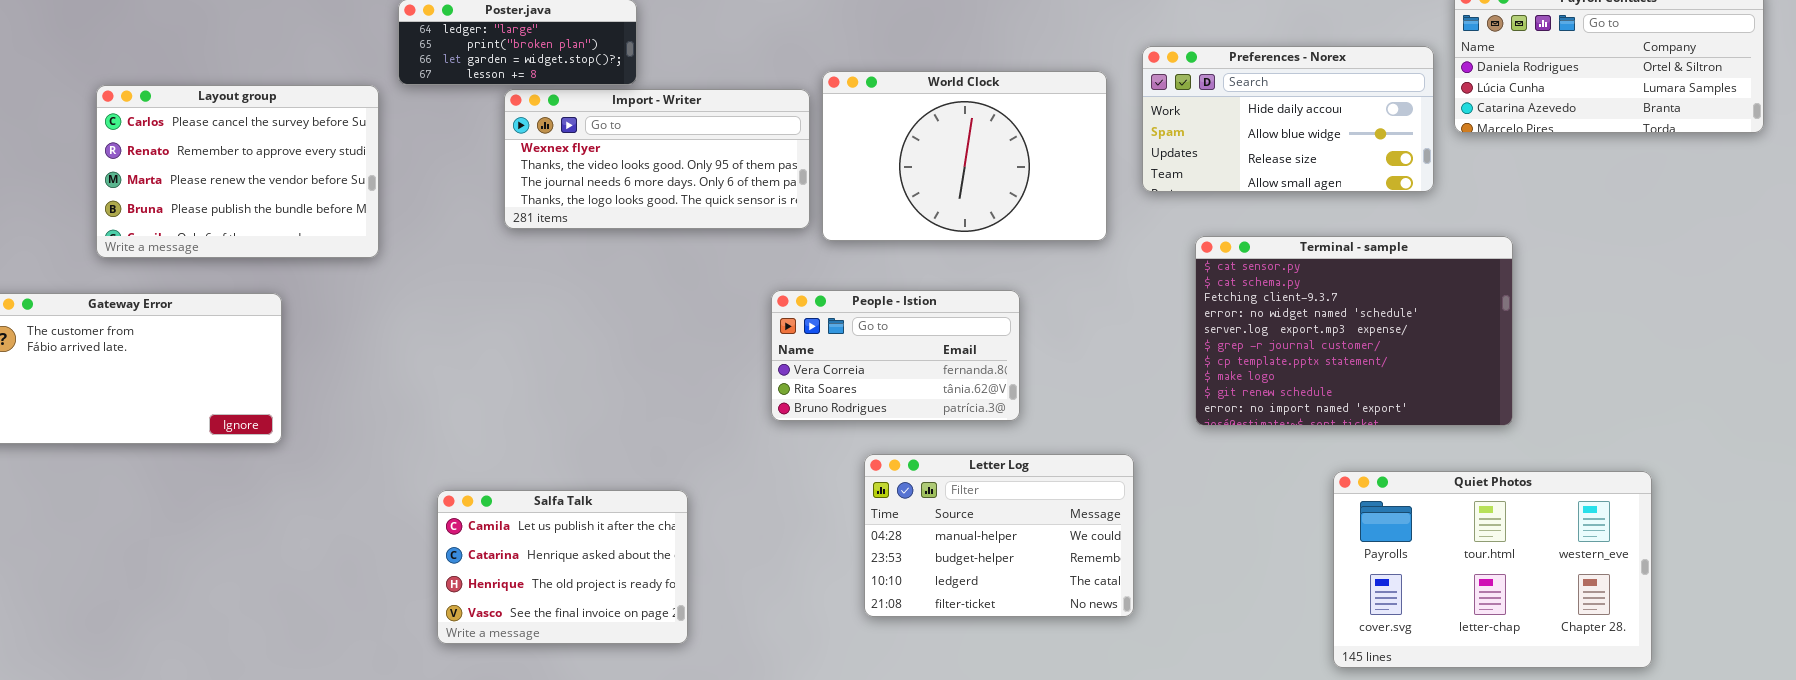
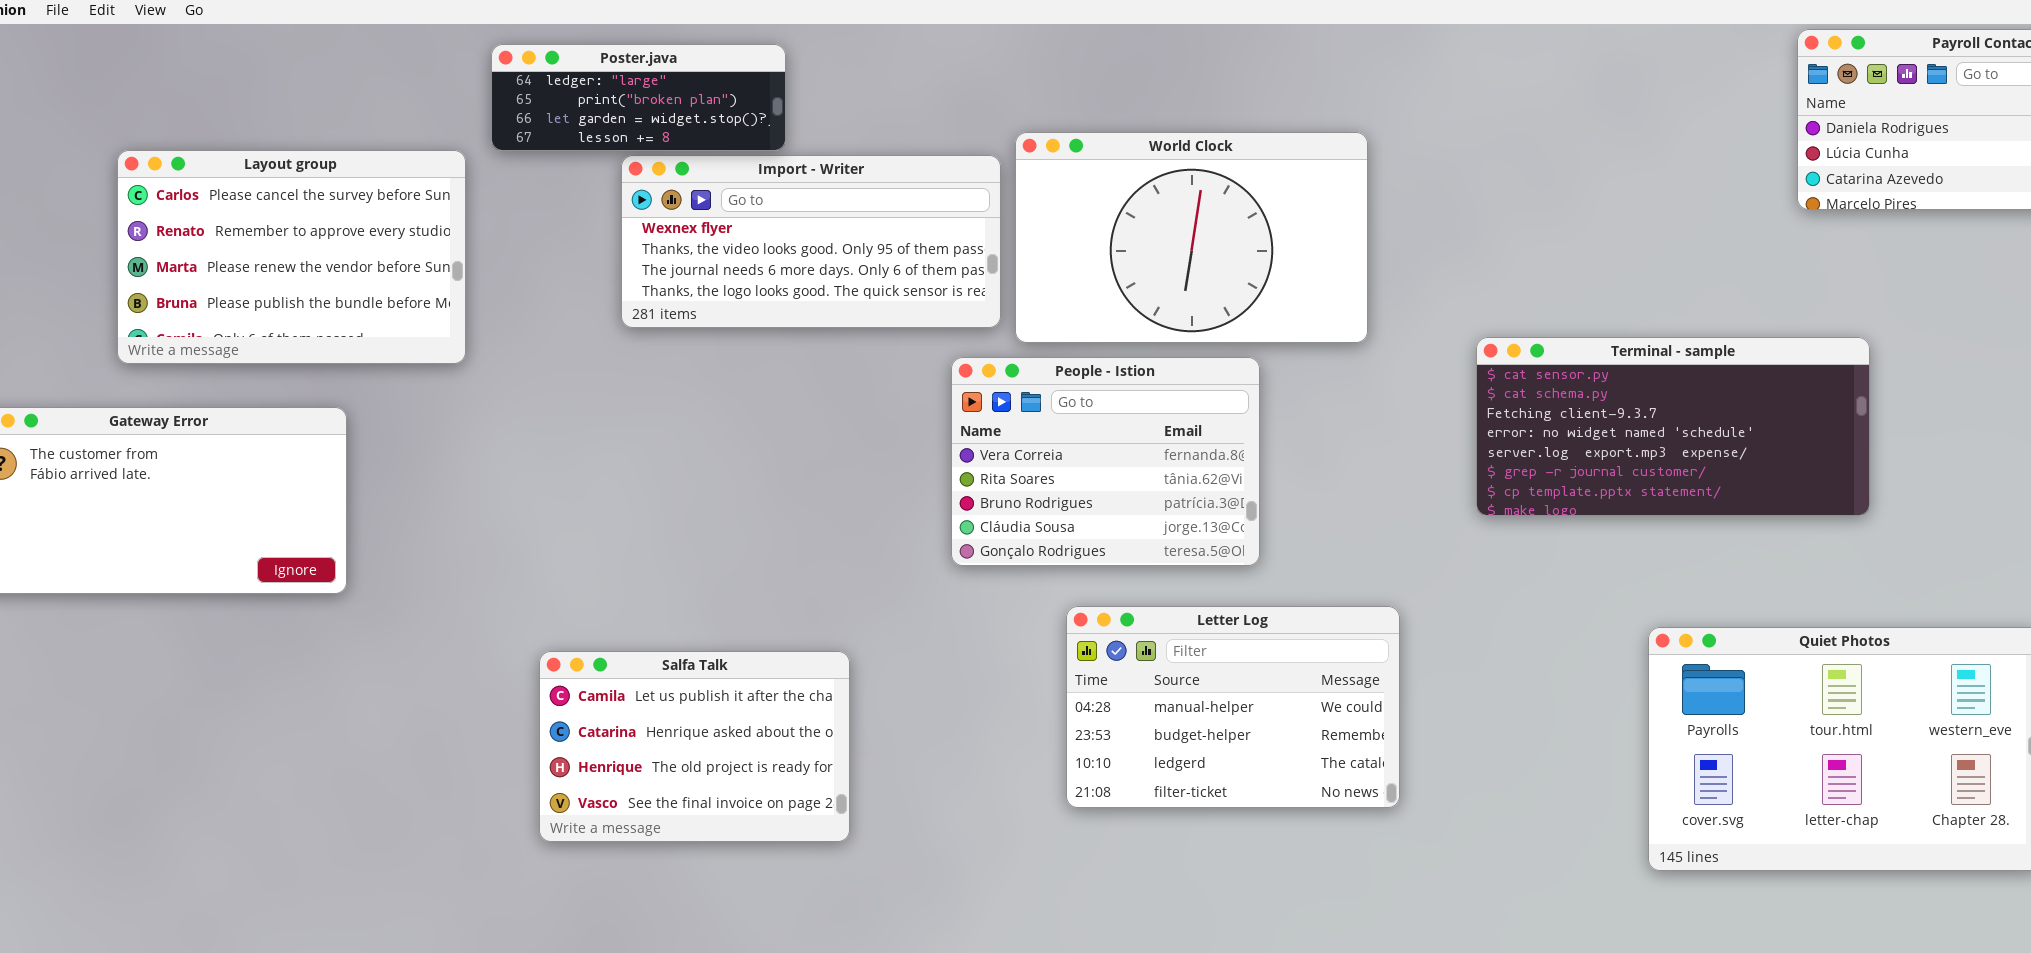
Preferences - Norex: [1142,46,1434,192] -> none, closed
Terminal - sample: [1195,236,1513,426] -> [1476,337,1870,516], resized
People - Istion: [771,290,1020,421] -> [951,357,1260,566], resized

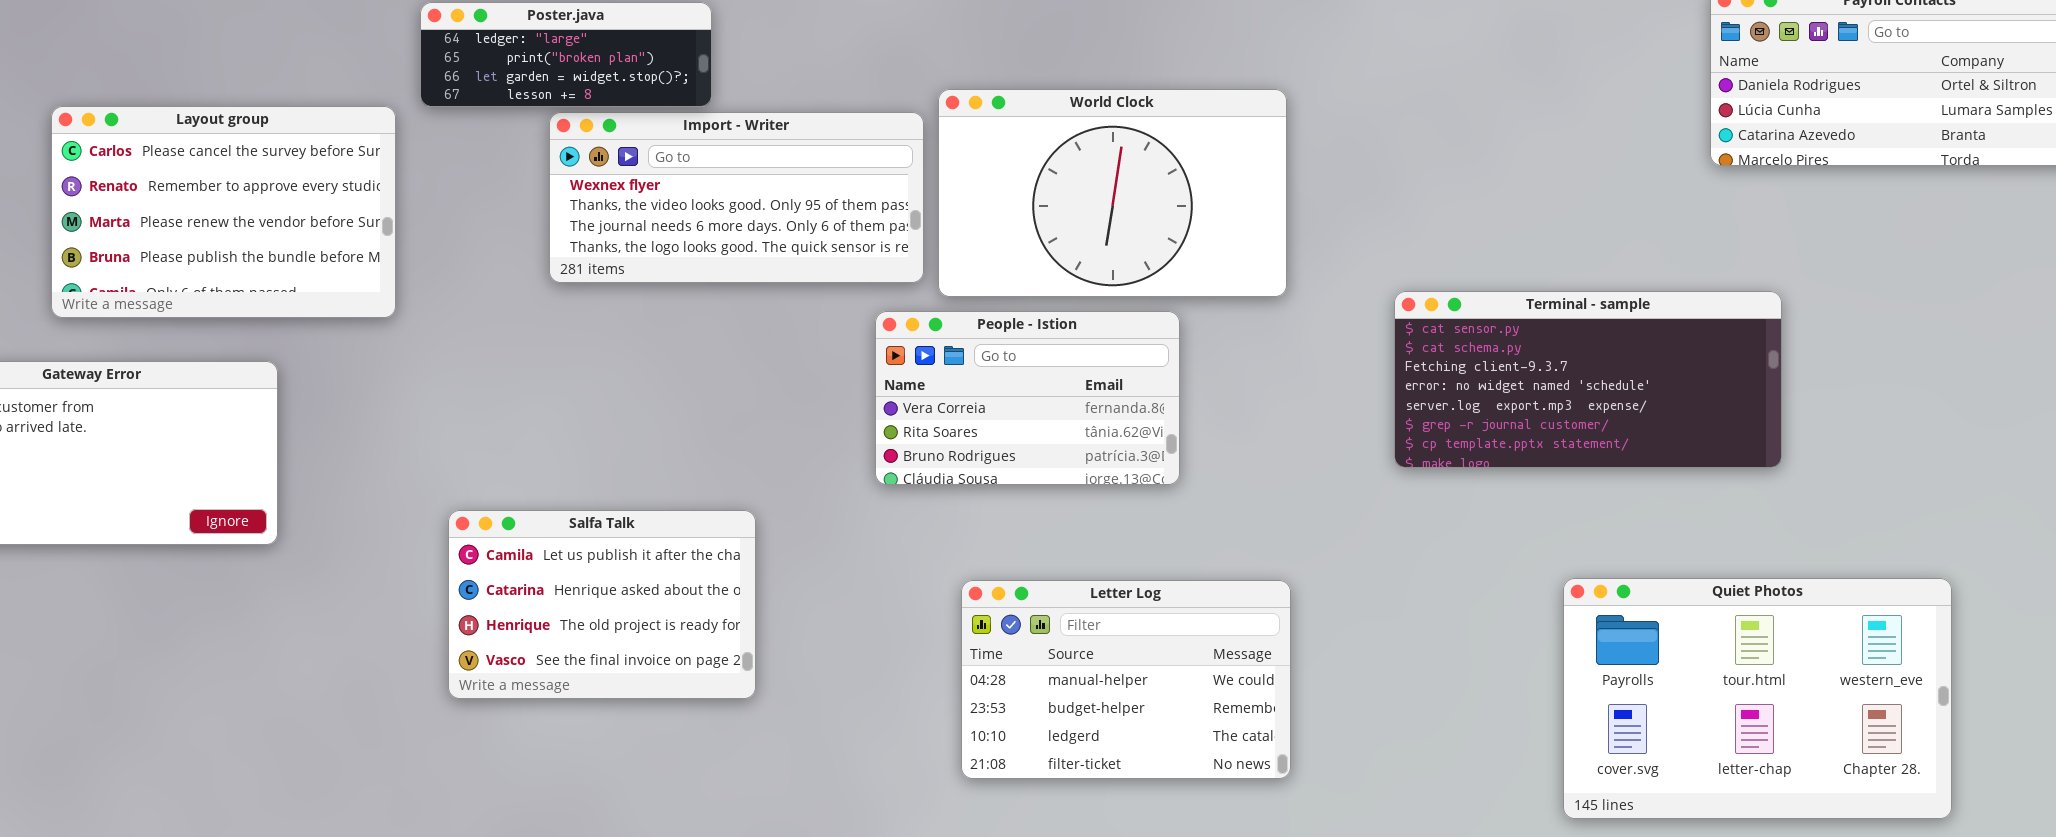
People - Istion: [951,357,1260,566] -> [875,311,1180,485], resized
Letter Log: [1066,606,1400,808] -> [961,580,1291,779], moved
Salfa Talk: [539,651,850,842] -> [448,510,756,699], moved

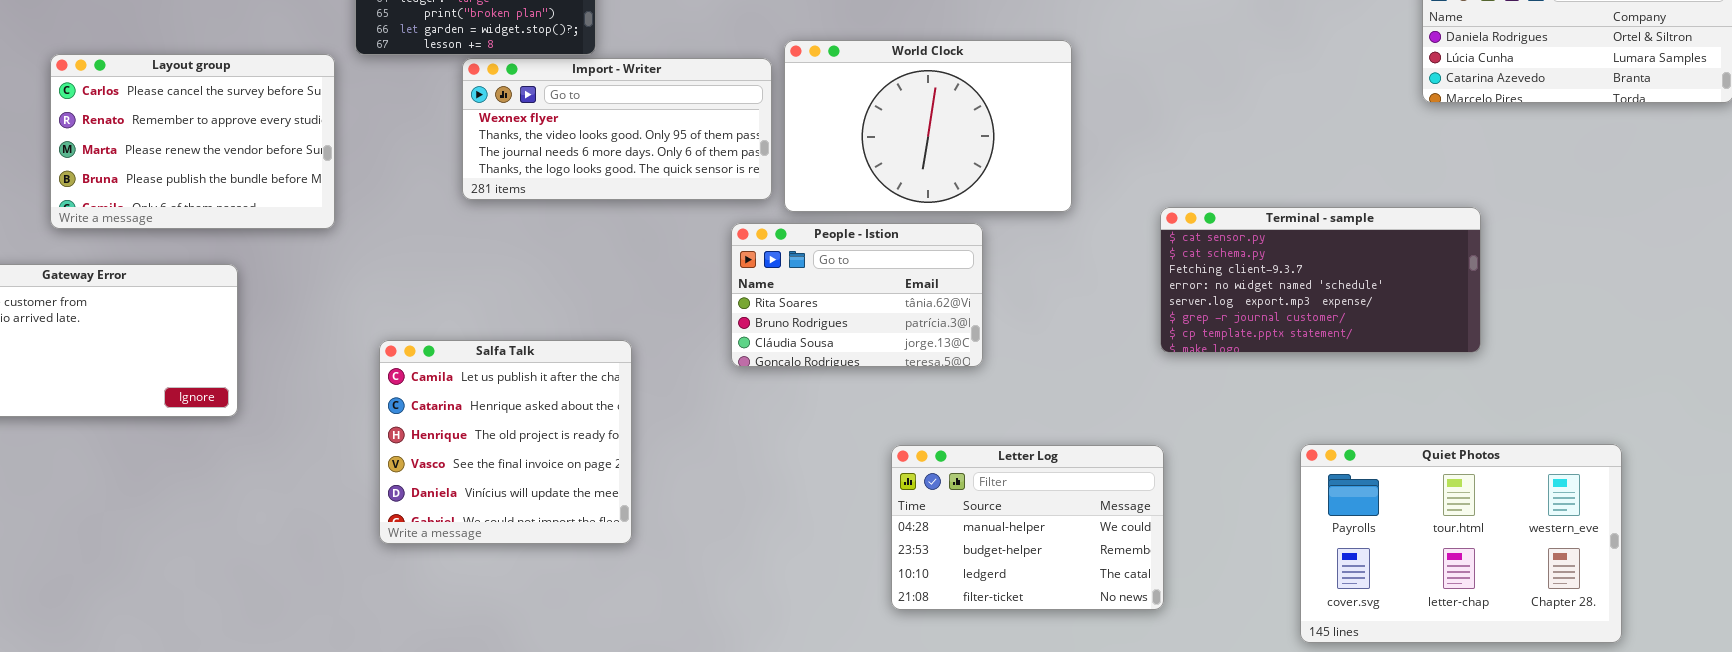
People - Istion: [875,311,1180,485] -> [731,223,983,367], scrolled down 1 row
Salfa Talk: [448,510,756,699] -> [379,340,632,544], resized
Letter Log: [961,580,1291,779] -> [891,445,1164,610], moved

